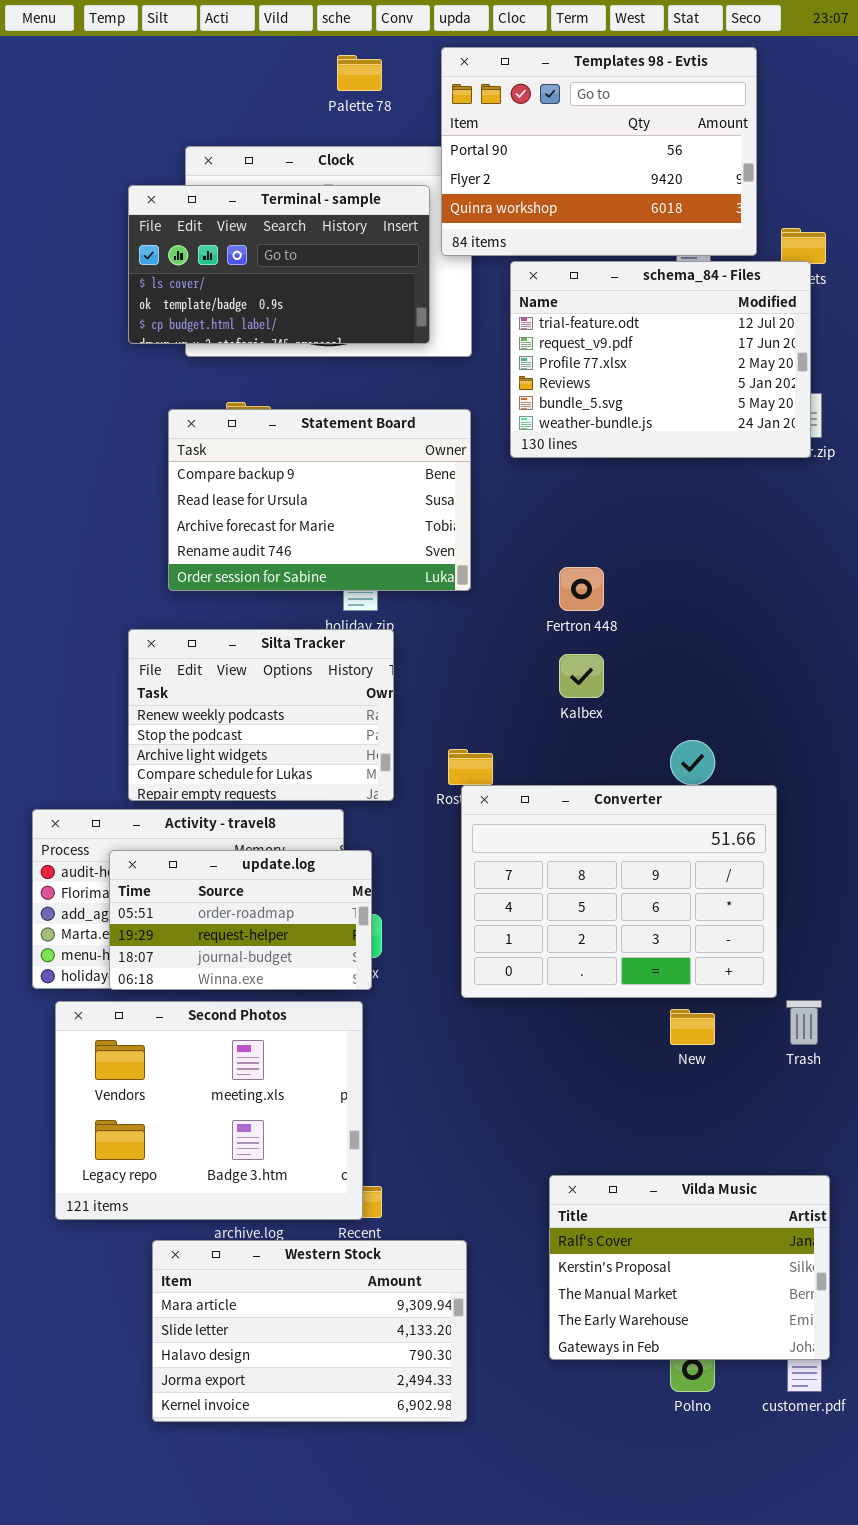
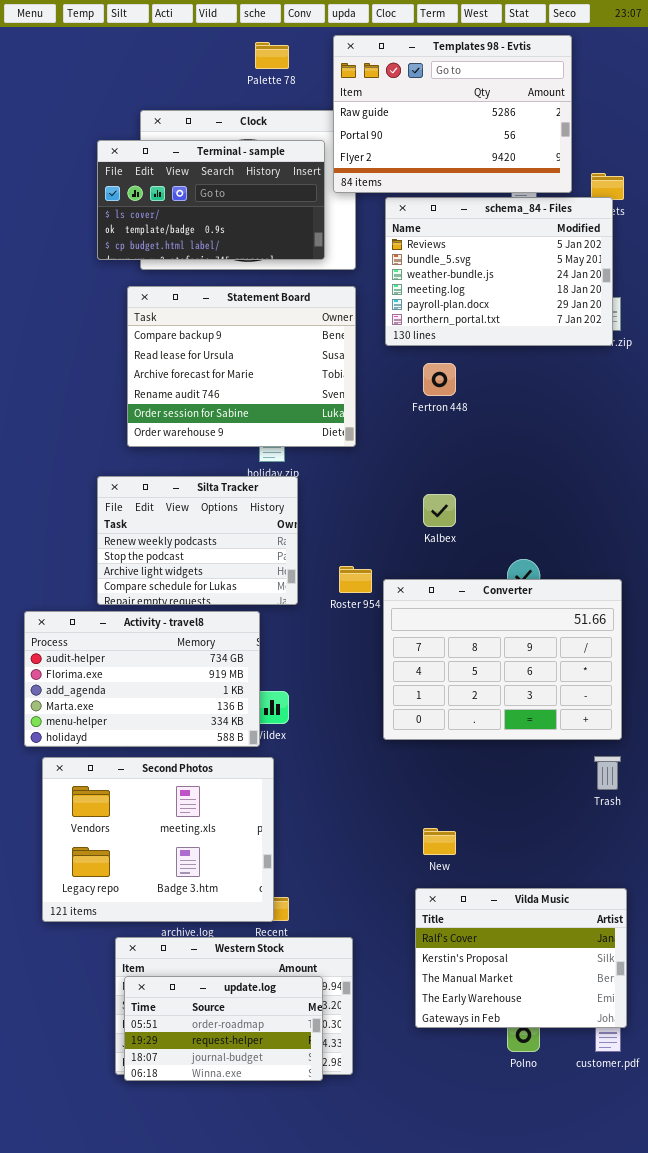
Templates 98 - Evtis: [441,47,757,256] -> [333,35,572,193], scrolled up 1 row
schema_84 - Files: [510,261,811,458] -> [385,197,613,346], scrolled down 3 rows
Statement Board: [168,409,471,591] -> [127,286,356,447], resized
Fertron 448: [559,567,604,611] -> [423,363,456,396], moved
Converter: [461,785,777,998] -> [383,579,622,740], moved
update.log: [109,850,372,990] -> [124,976,323,1081], moved
New: [670,1009,715,1045] -> [423,828,456,855], moved

